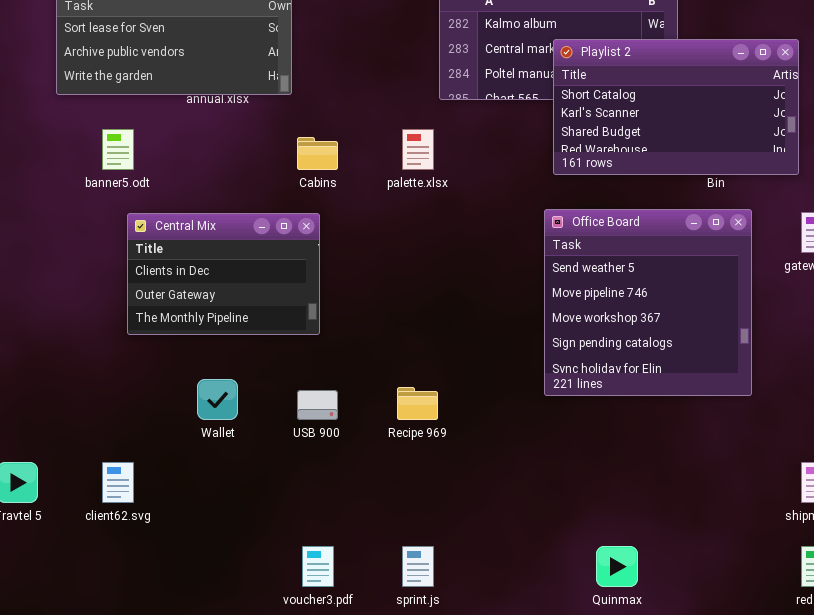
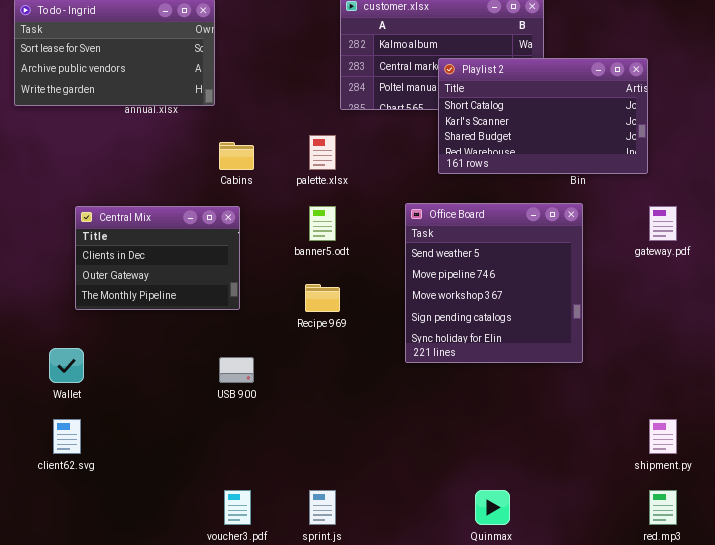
banner5.odt: [102,129,134,170] -> [309,206,336,241], moved
Office Board: [544,209,752,396] -> [405,203,583,363], moved
Wallet: [197,379,238,420] -> [49,348,84,383], moved
Recipe 969: [397,387,438,420] -> [305,284,340,312], moved

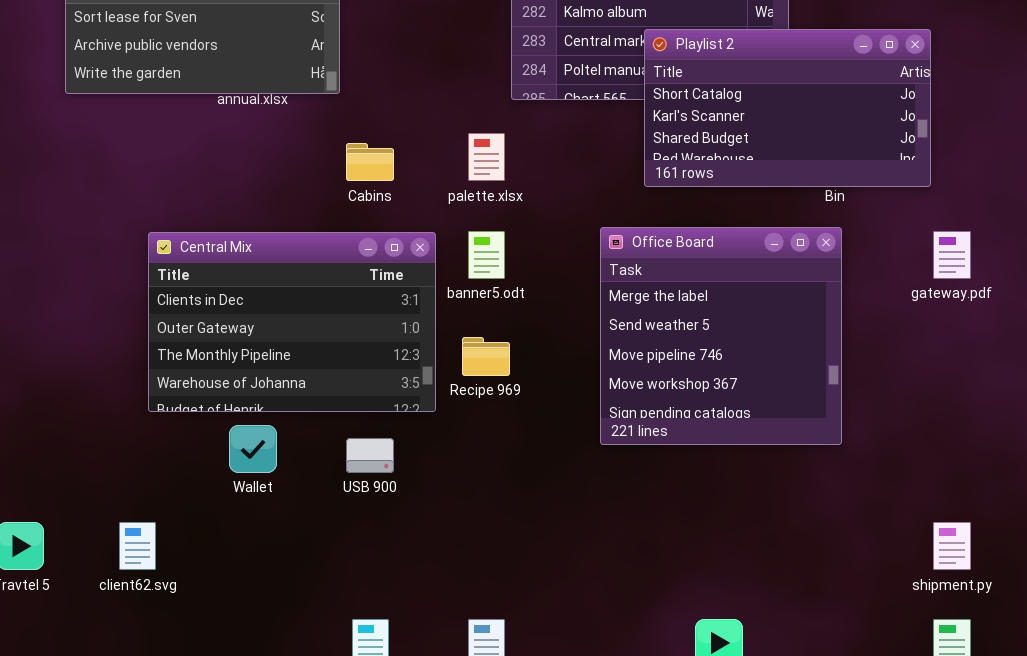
Office Board: [405,203,583,363] -> [600,227,842,445], scrolled up 1 row
Central Mix: [75,206,240,310] -> [148,232,436,412], resized
Wallet: [49,348,84,383] -> [229,425,277,473], moved

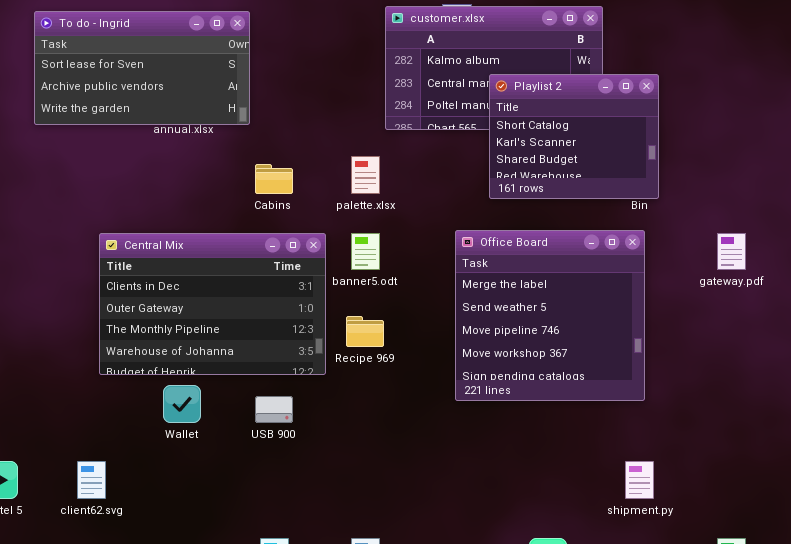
Playlist 2: [644,29,931,187] -> [489,74,659,199], resized
shipment.py: [933,522,971,570] -> [625,461,654,499], moved

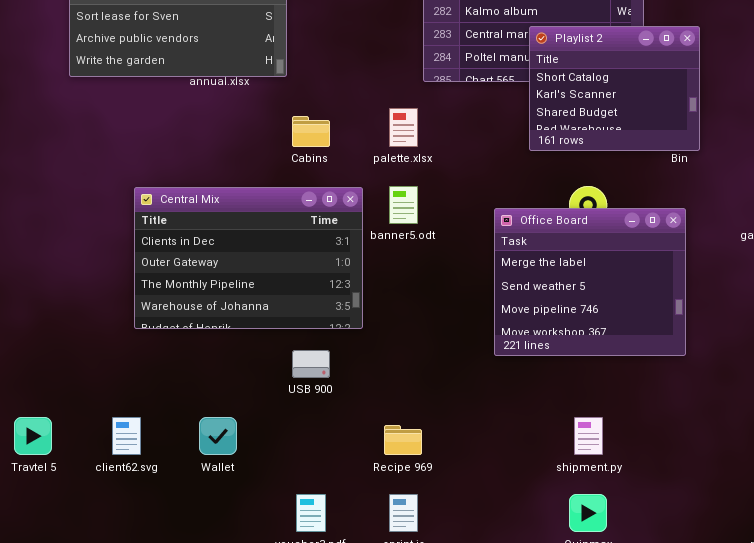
Office Board: [455,230,645,401] -> [494,208,686,356], resized
Recipe 969: [346,316,384,347] -> [384,425,422,455], moved
Wallet: [163,385,201,423] -> [199,417,237,455], moved
shipment.py: [625,461,654,499] -> [574,417,603,455], moved

